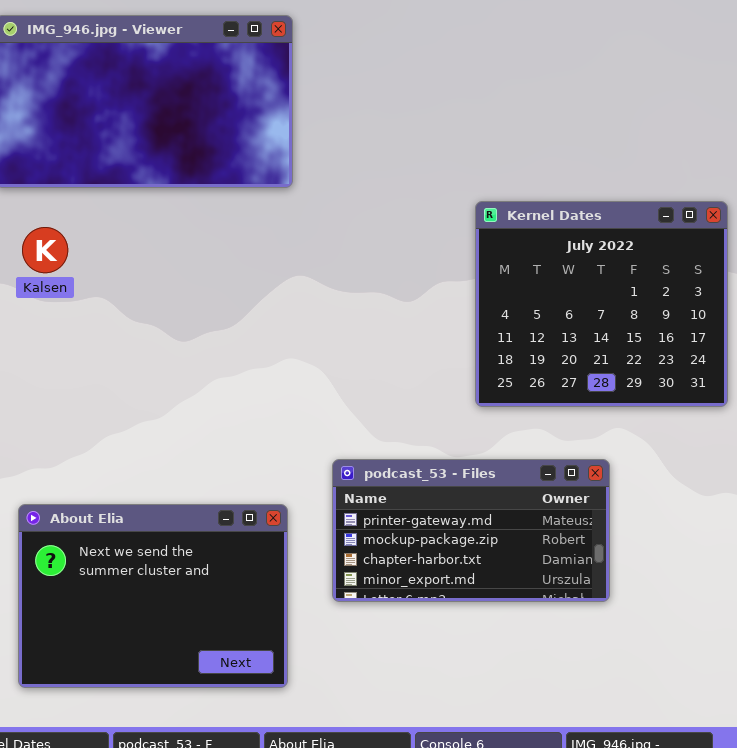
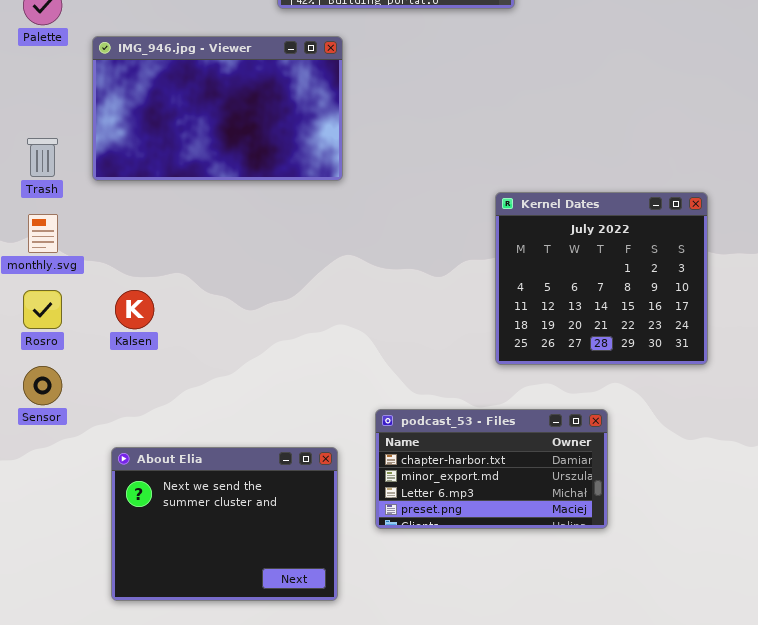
Kalsen: [22,227,68,273] -> [115,290,154,329], moved
podcast_53 - Files: [332,459,610,602] -> [375,409,608,529], scrolled down 2 rows

